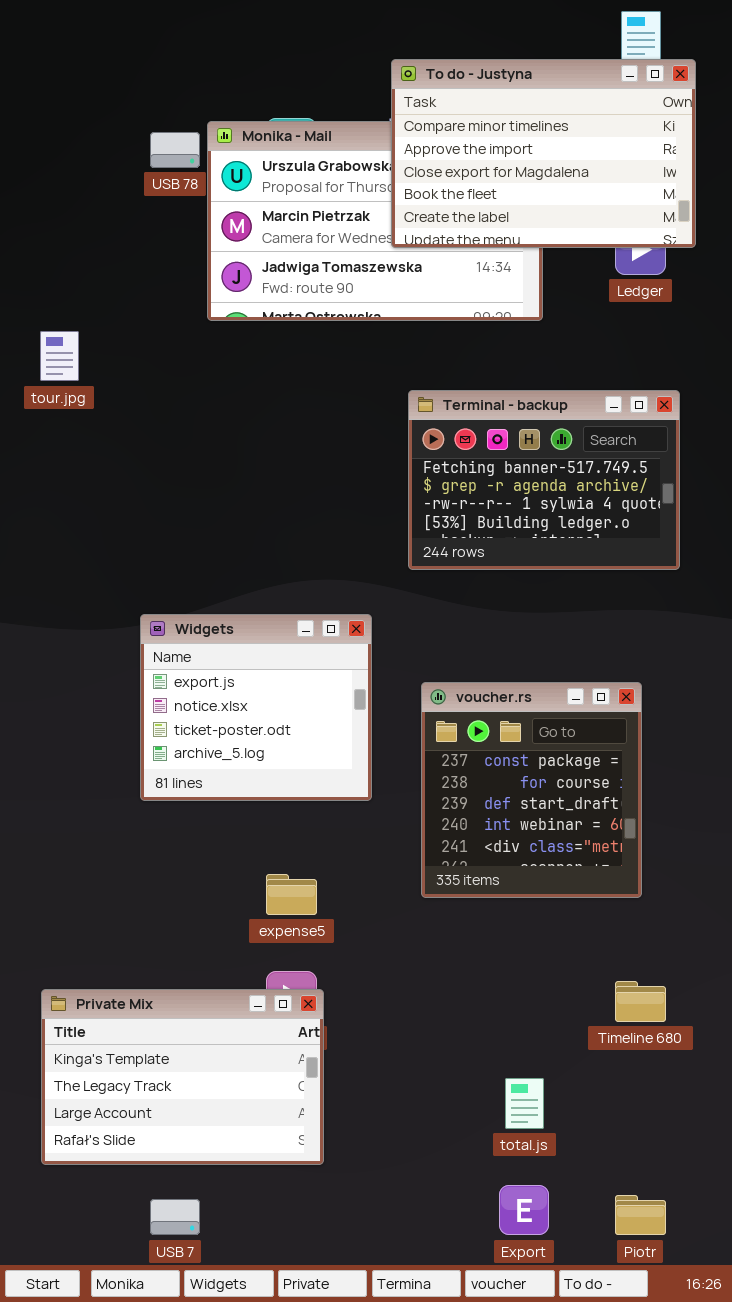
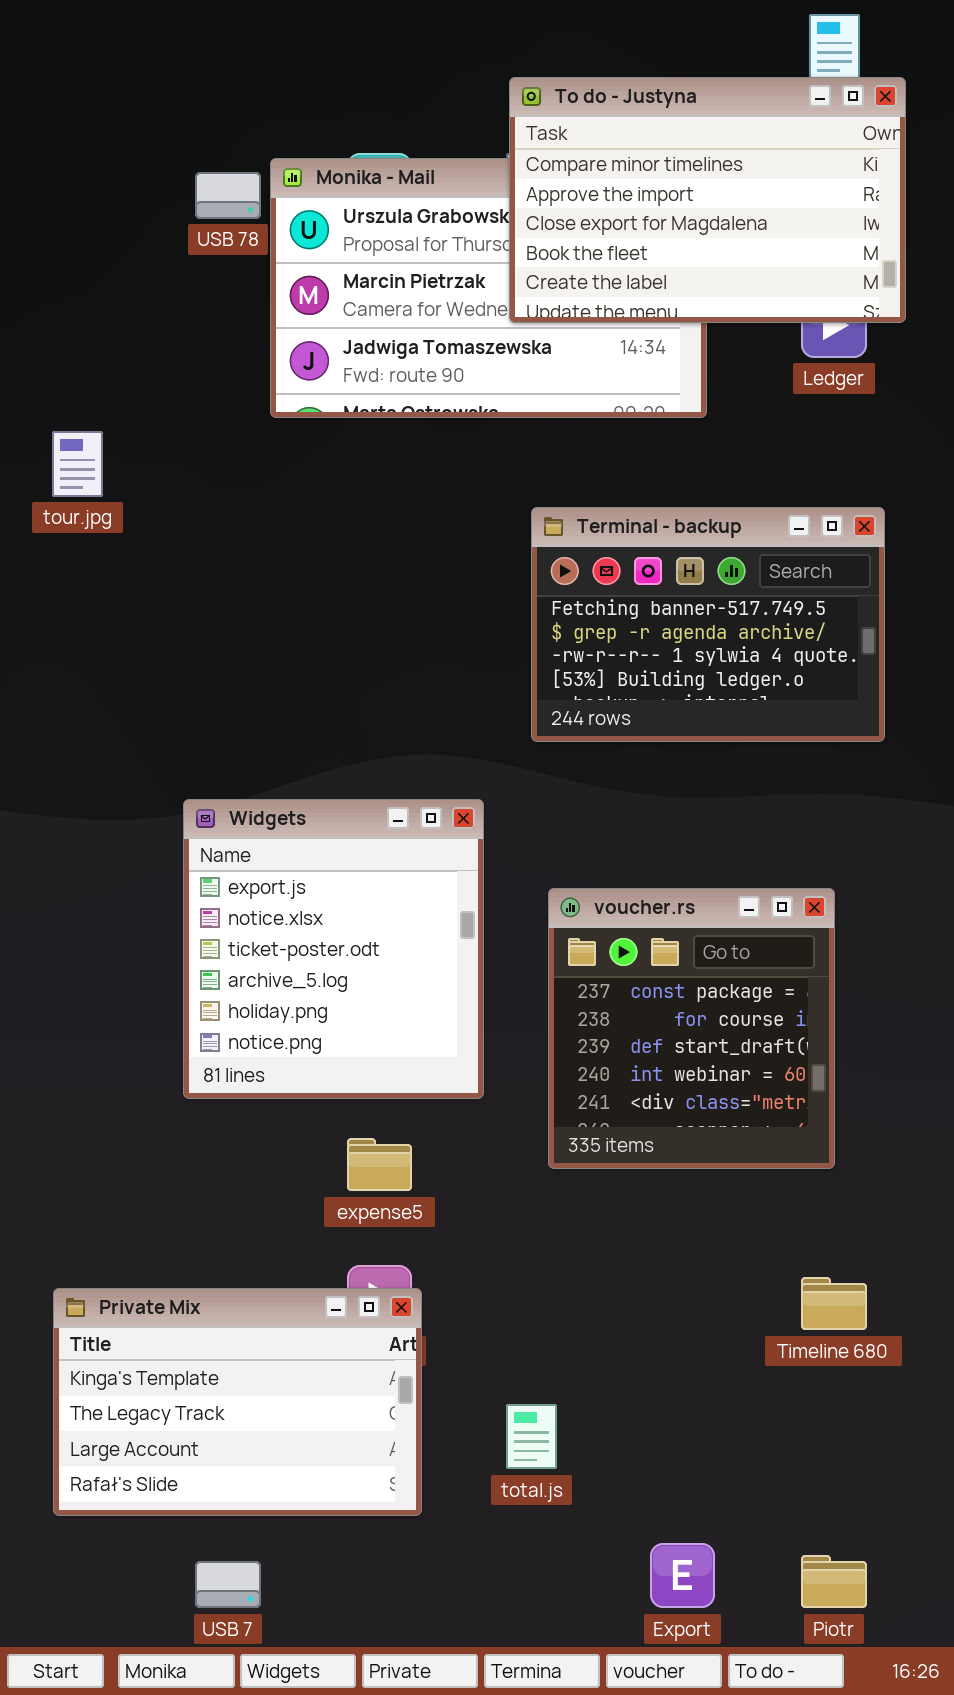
Widgets: [140,614,372,801] -> [183,799,484,1099], resized
total.js: [505,1078,544,1129] -> [506,1404,557,1469], moved

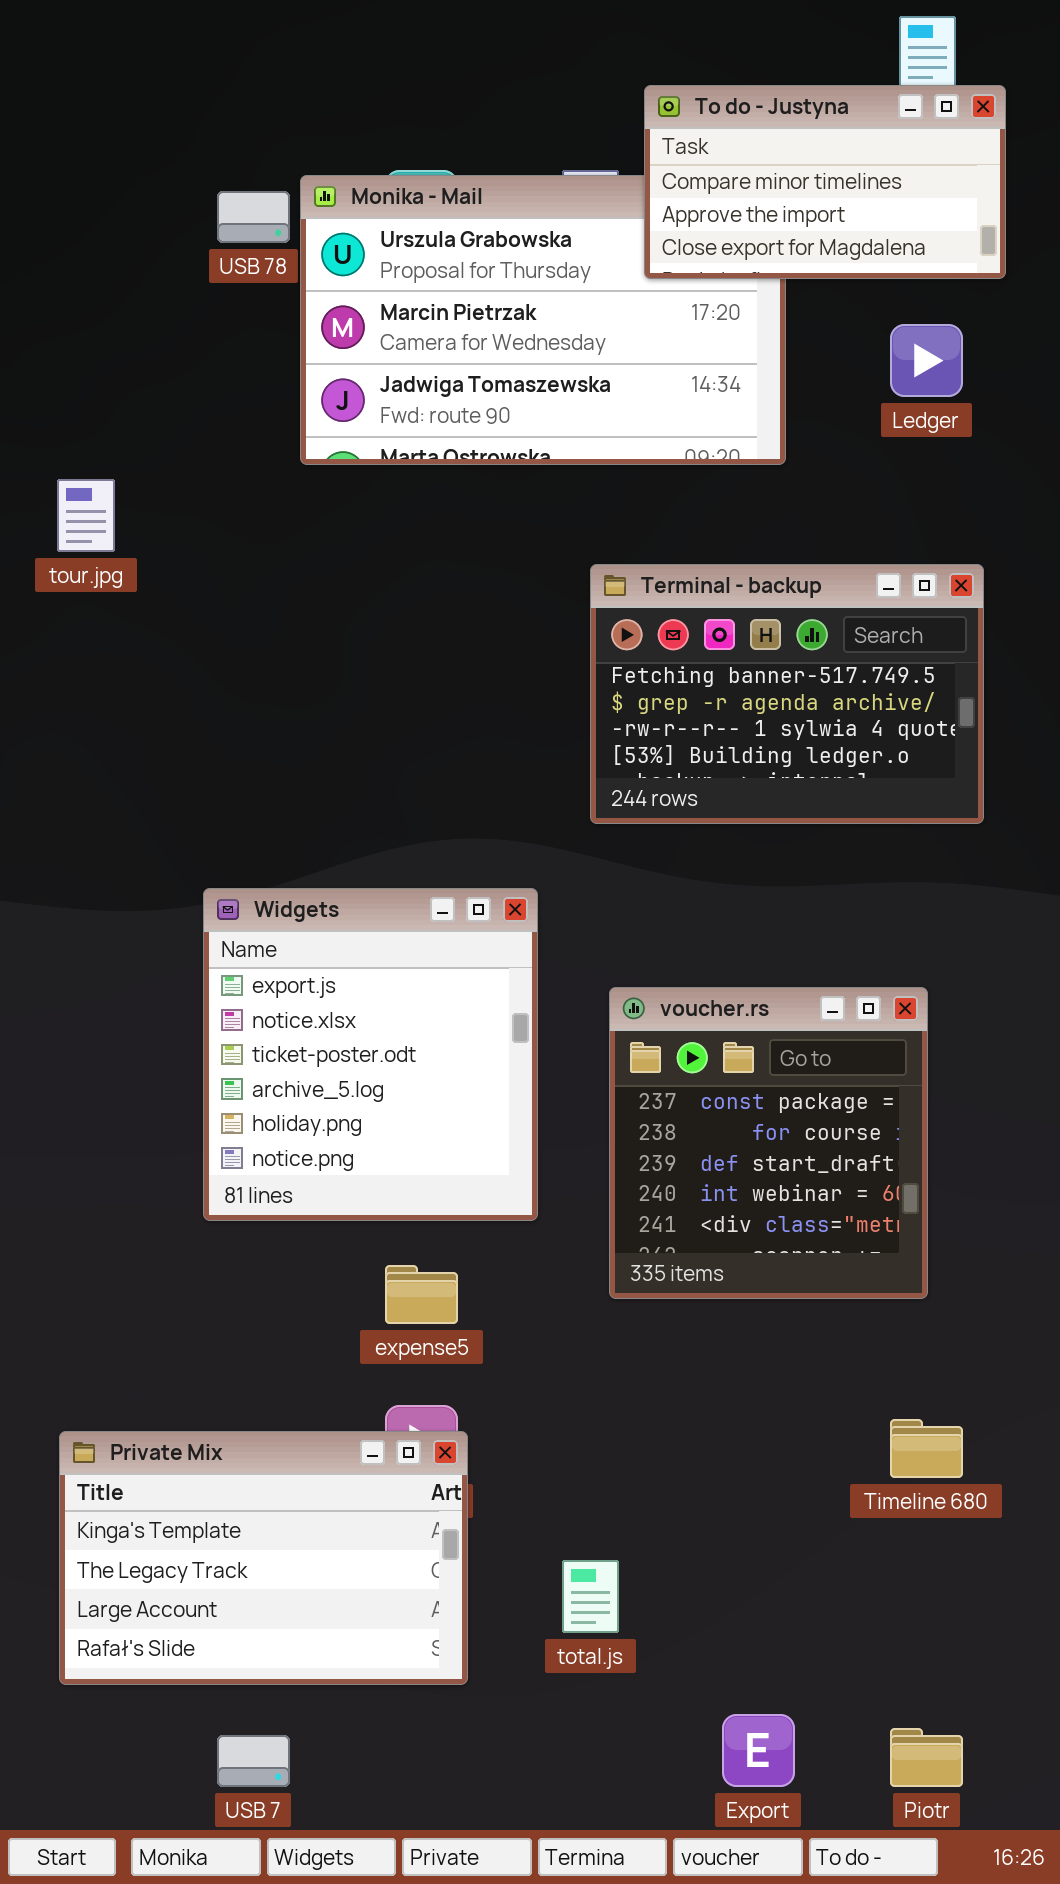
To do - Justyna: [509,77,906,323] -> [644,85,1006,279], resized

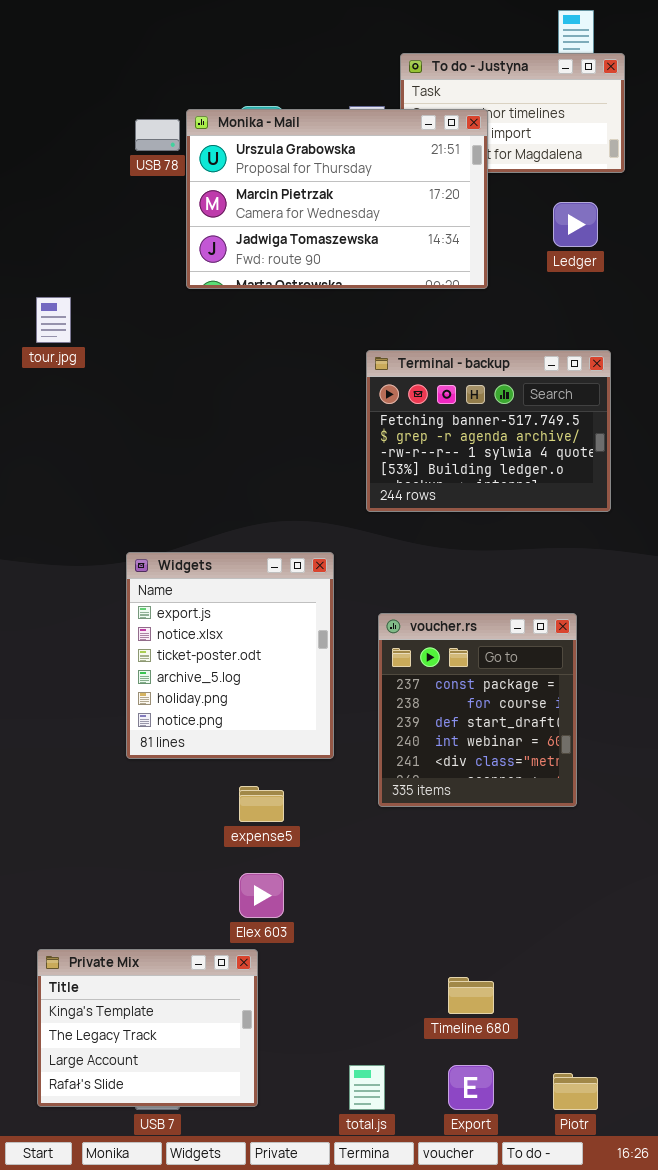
Monika - Mail: [300,175,786,465] -> [186,109,488,289], raised
Timeline 680: [890,1419,963,1478] -> [448,977,494,1014], moved
Private Mix: [59,1431,468,1685] -> [37,949,258,1107], moved, resized
total.js: [562,1560,619,1633] -> [349,1065,385,1110], moved

